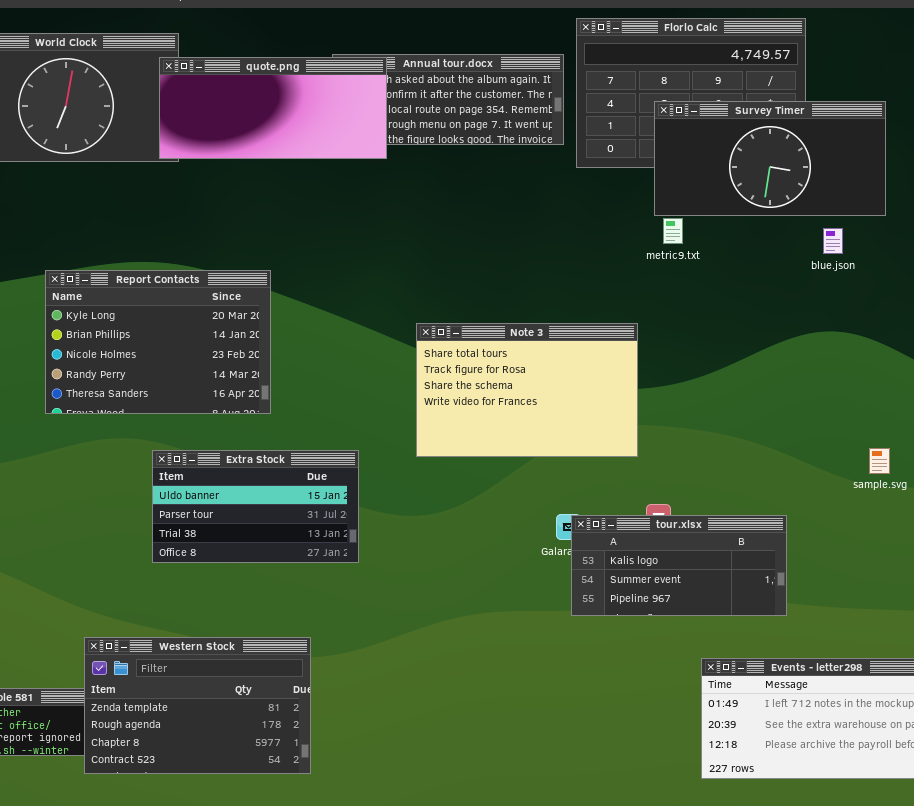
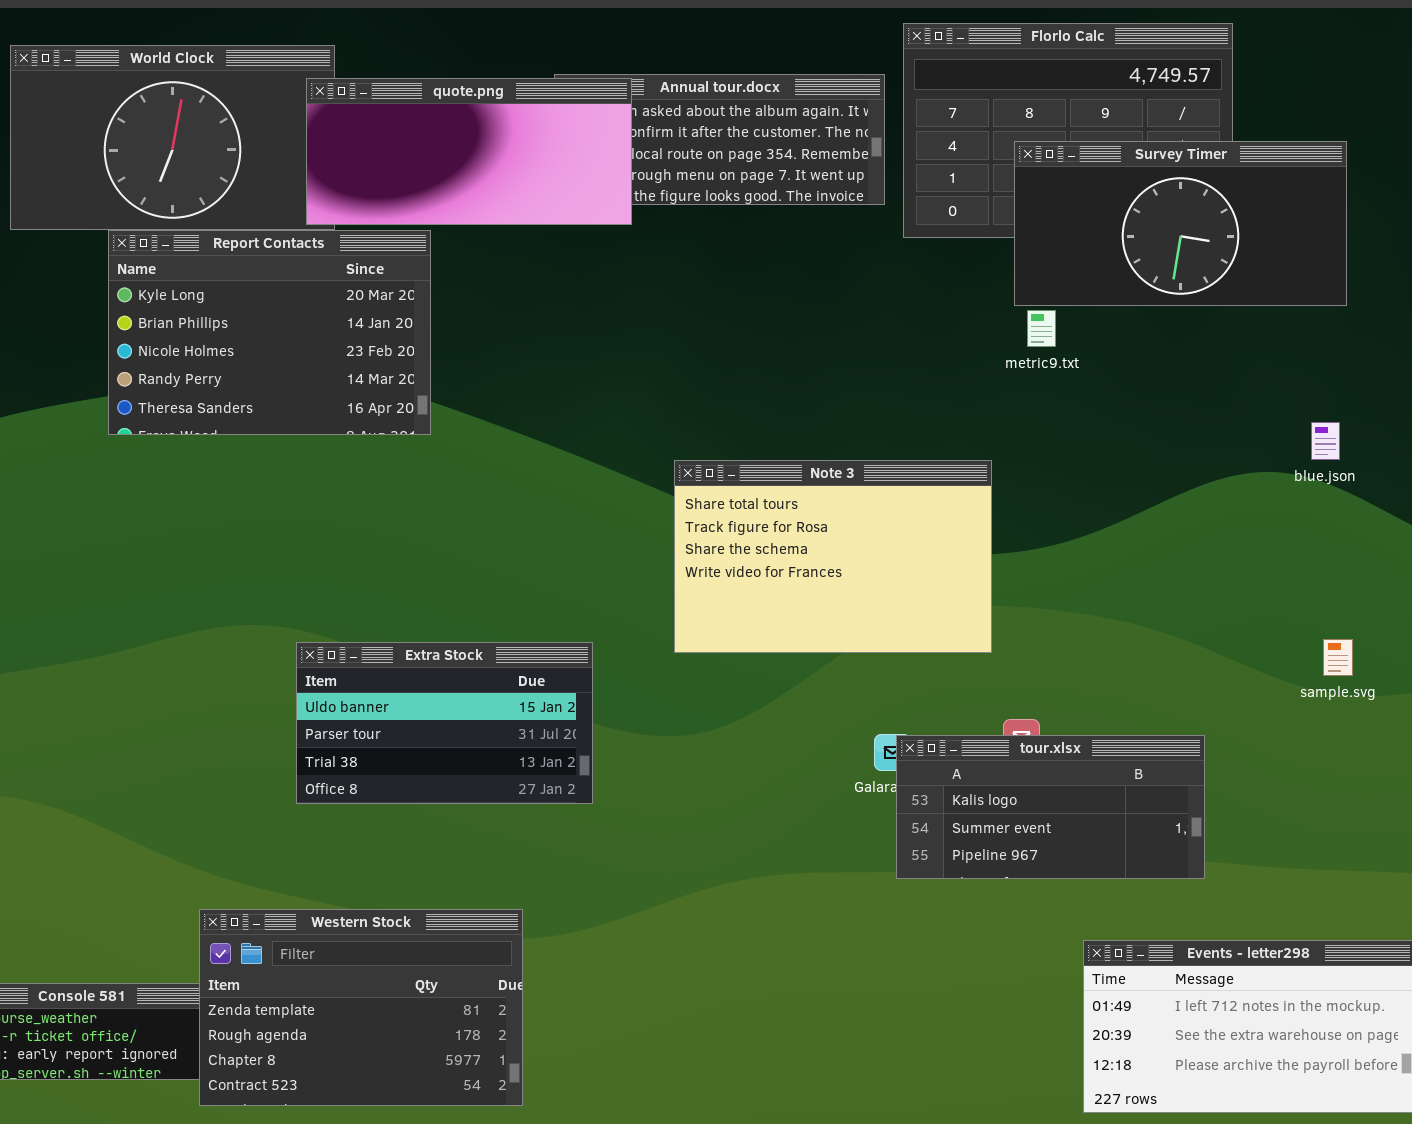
blue.json: [823,228,843,254] -> [1311,422,1340,460], moved
Report Contacts: [45,270,271,414] -> [108,230,431,435], moved

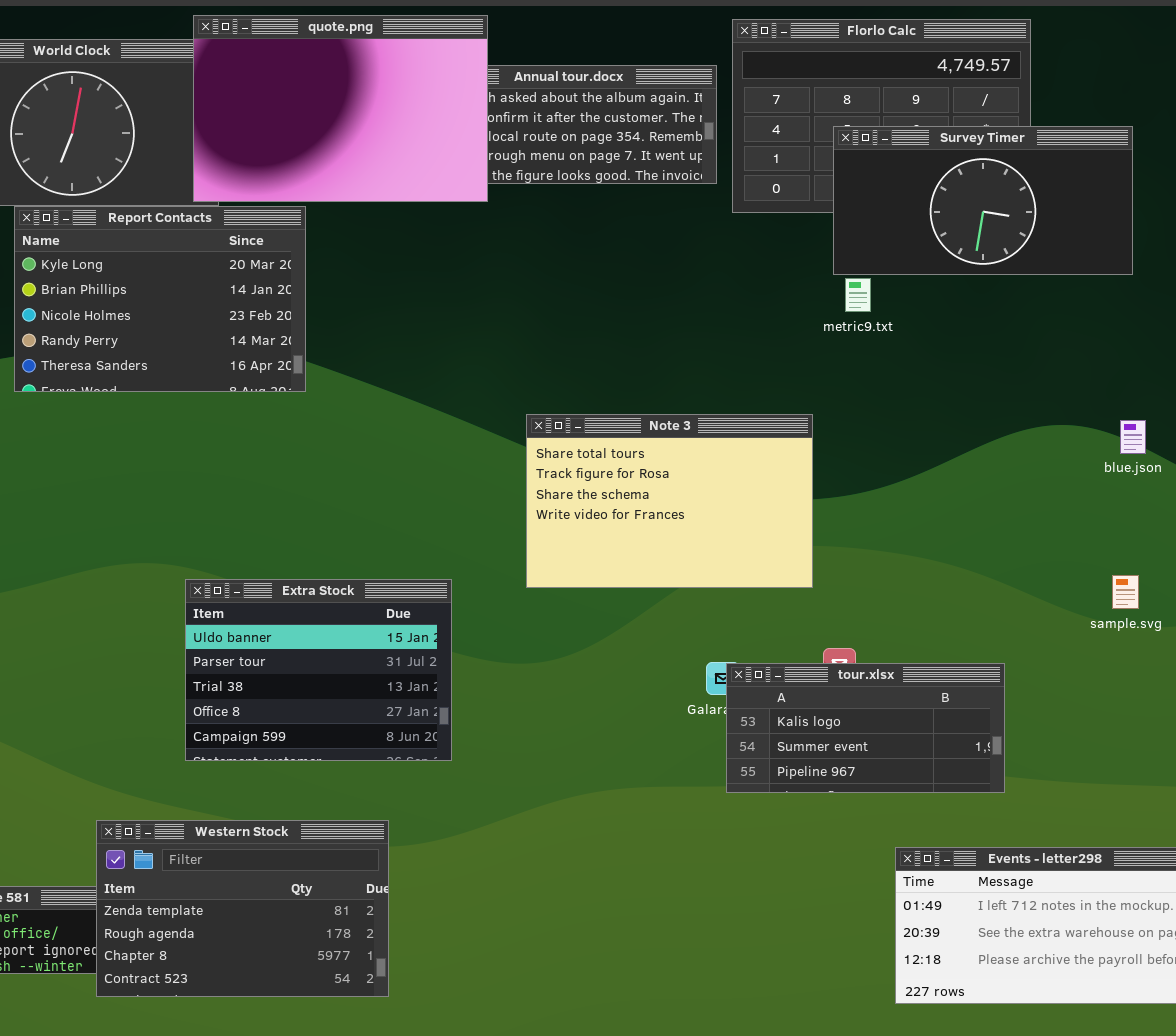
quote.png: [306,78,632,225] -> [193,15,488,202], resized
blue.json: [1311,422,1340,460] -> [1120,420,1146,454], moved
Extra Stock: [296,642,593,804] -> [185,579,452,761], resized

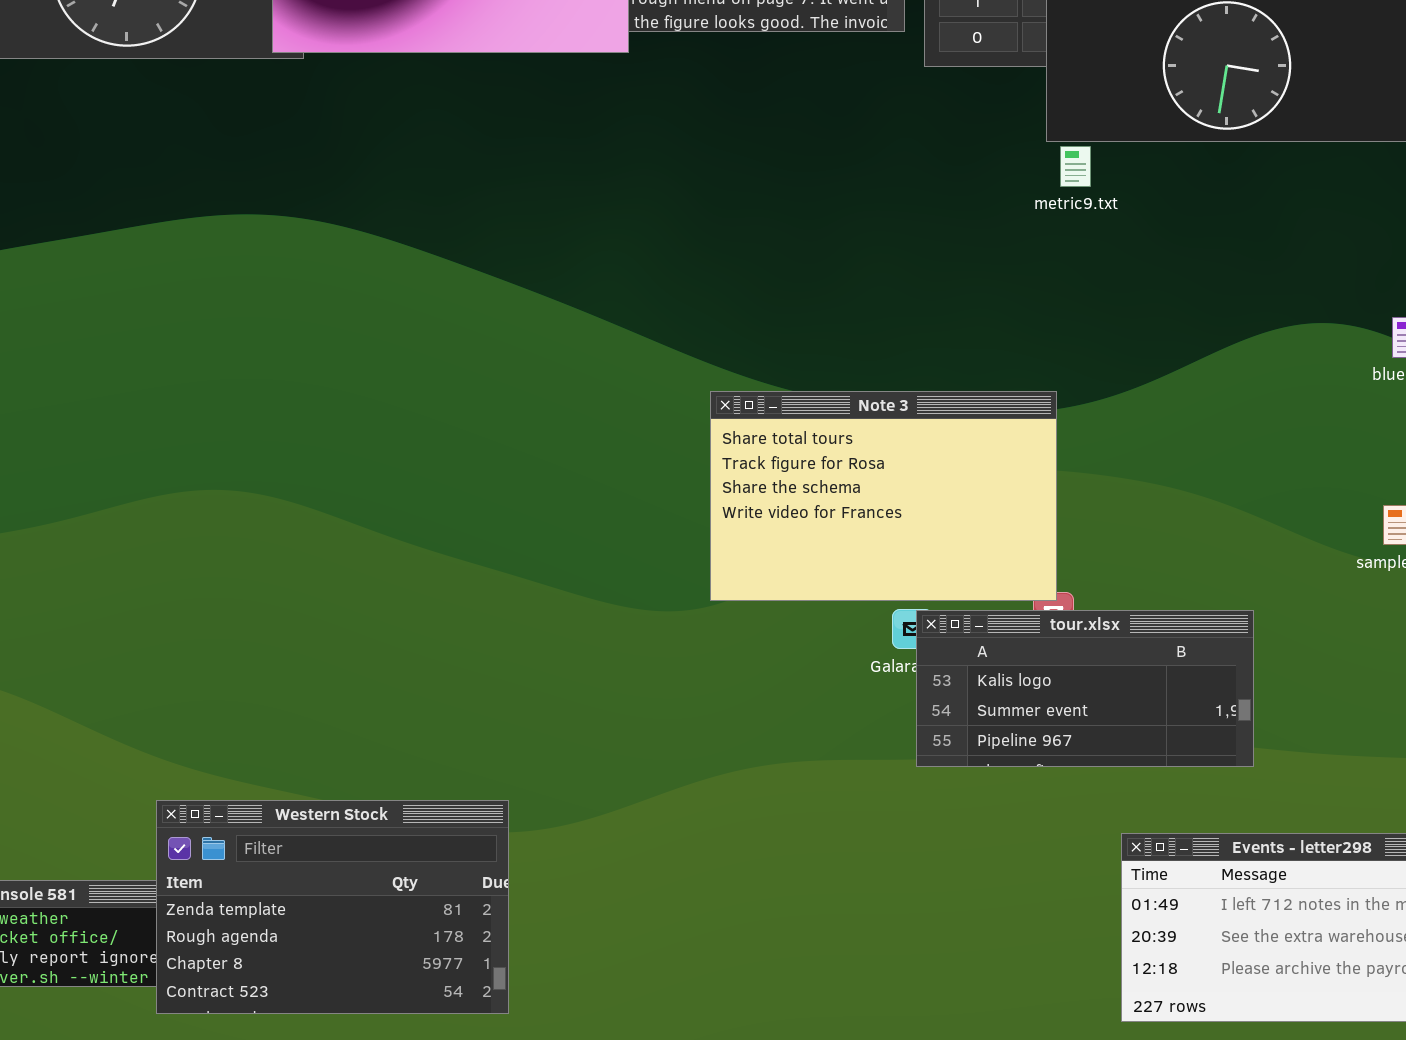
Report Contacts: [14,206,306,392] -> none, closed
Note 3: [526,414,813,588] -> [710,391,1057,601], moved
Extra Stock: [185,579,452,761] -> none, closed

